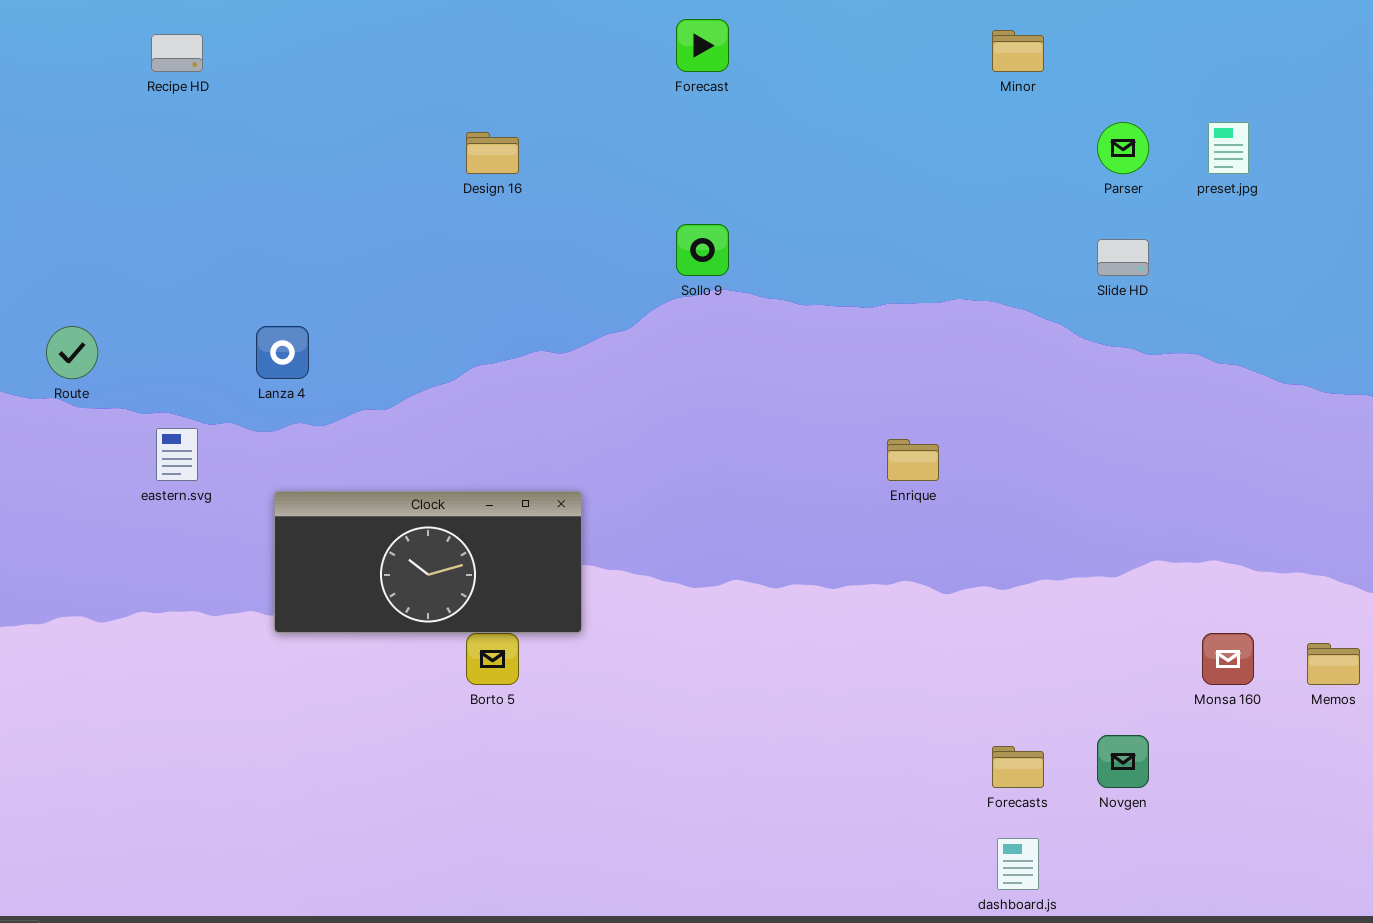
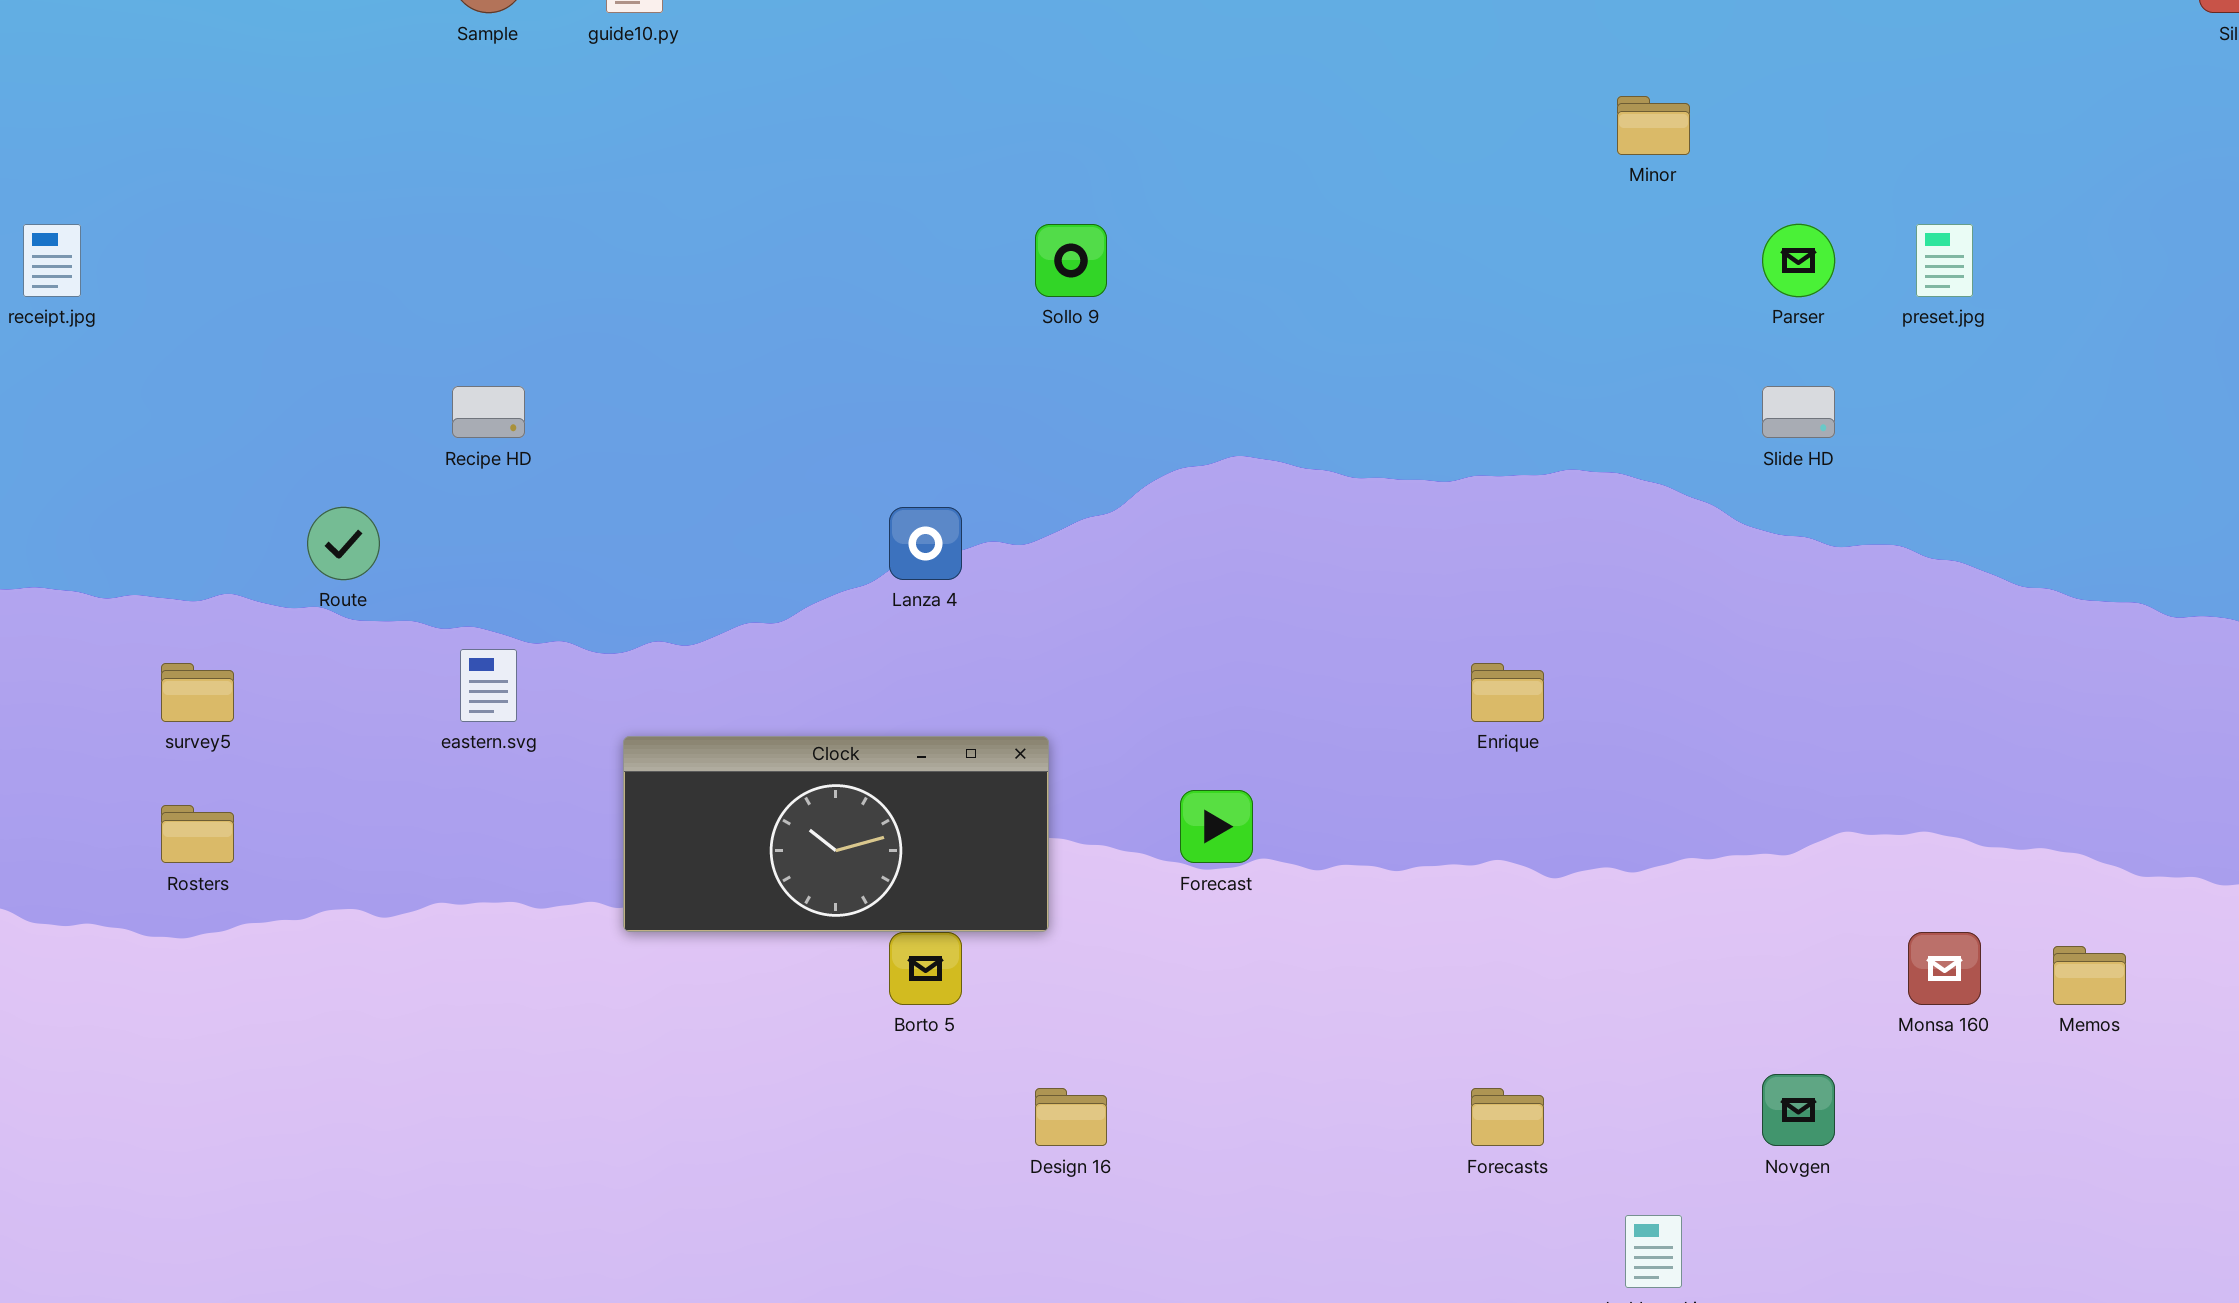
Forecast: [676,19,729,72] -> [1180,790,1253,863], moved
Recipe HD: [151,34,203,72] -> [452,386,525,438], moved
Design 16: [466,132,519,174] -> [1035,1088,1107,1146], moved
Sollo 9: [676,224,729,276] -> [1035,224,1107,297], moved
Lanza 4: [256,326,309,379] -> [889,507,962,580], moved
Forecasts: [992,746,1044,788] -> [1471,1088,1544,1146], moved

